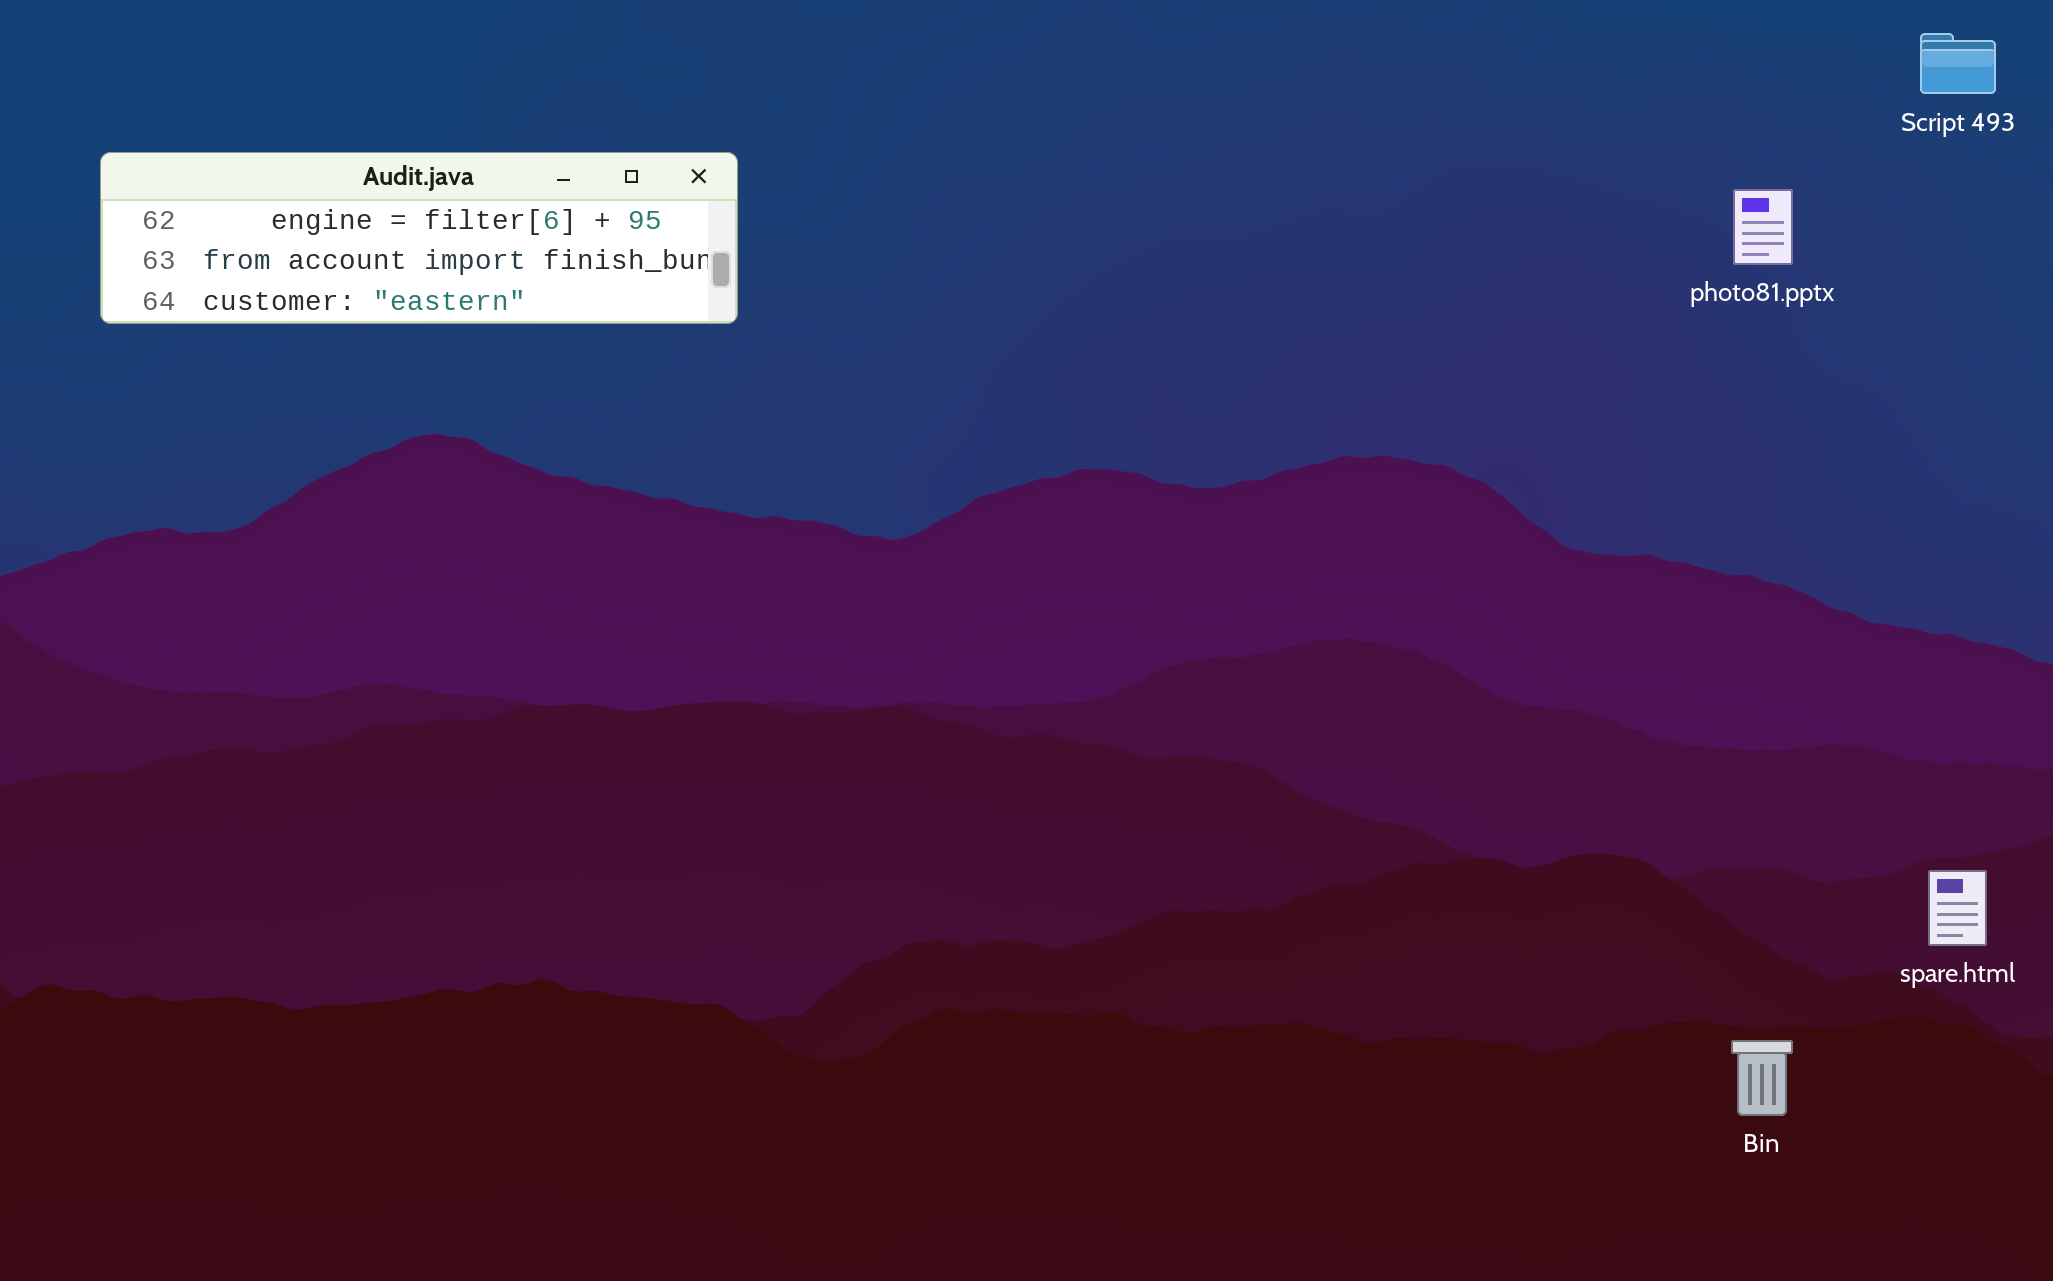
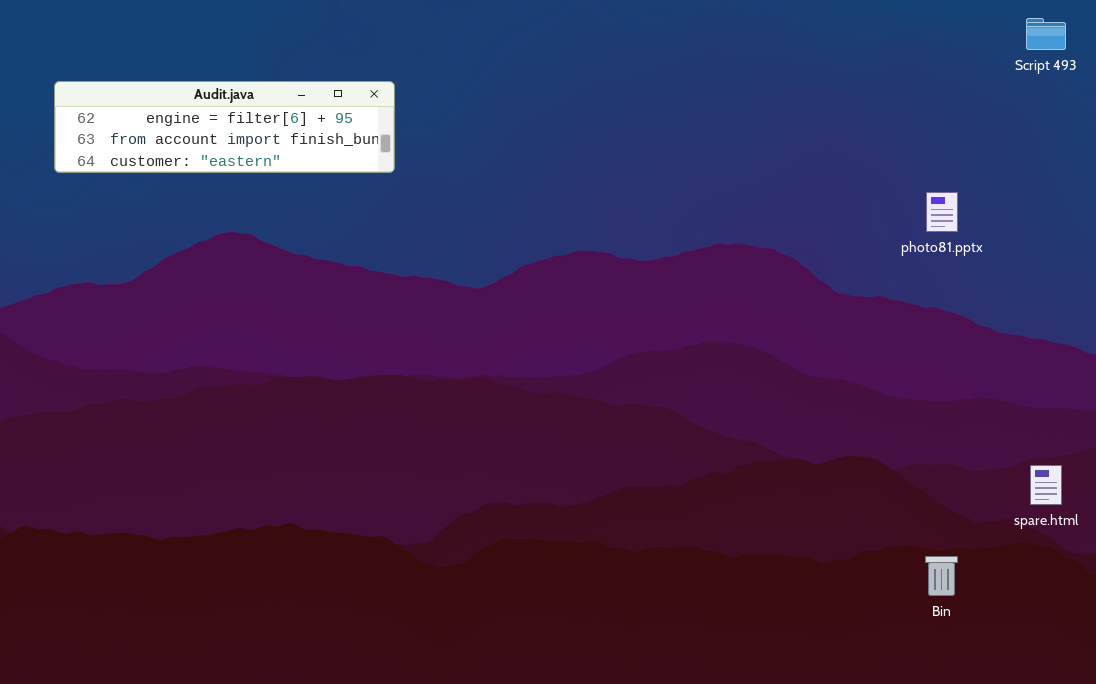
photo81.pptx: [1733,189,1793,265] -> [926,192,958,232], moved

